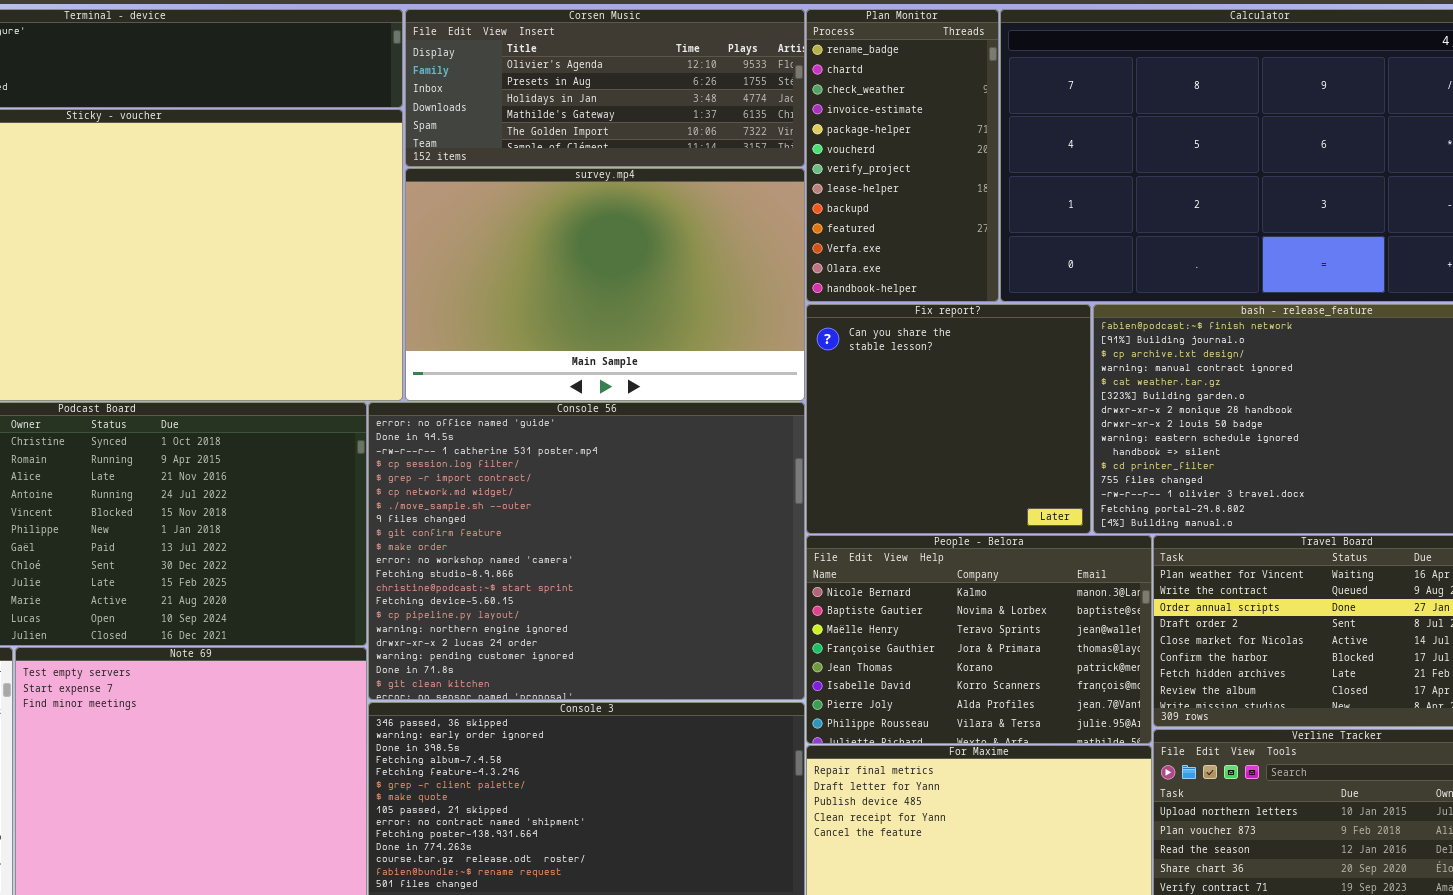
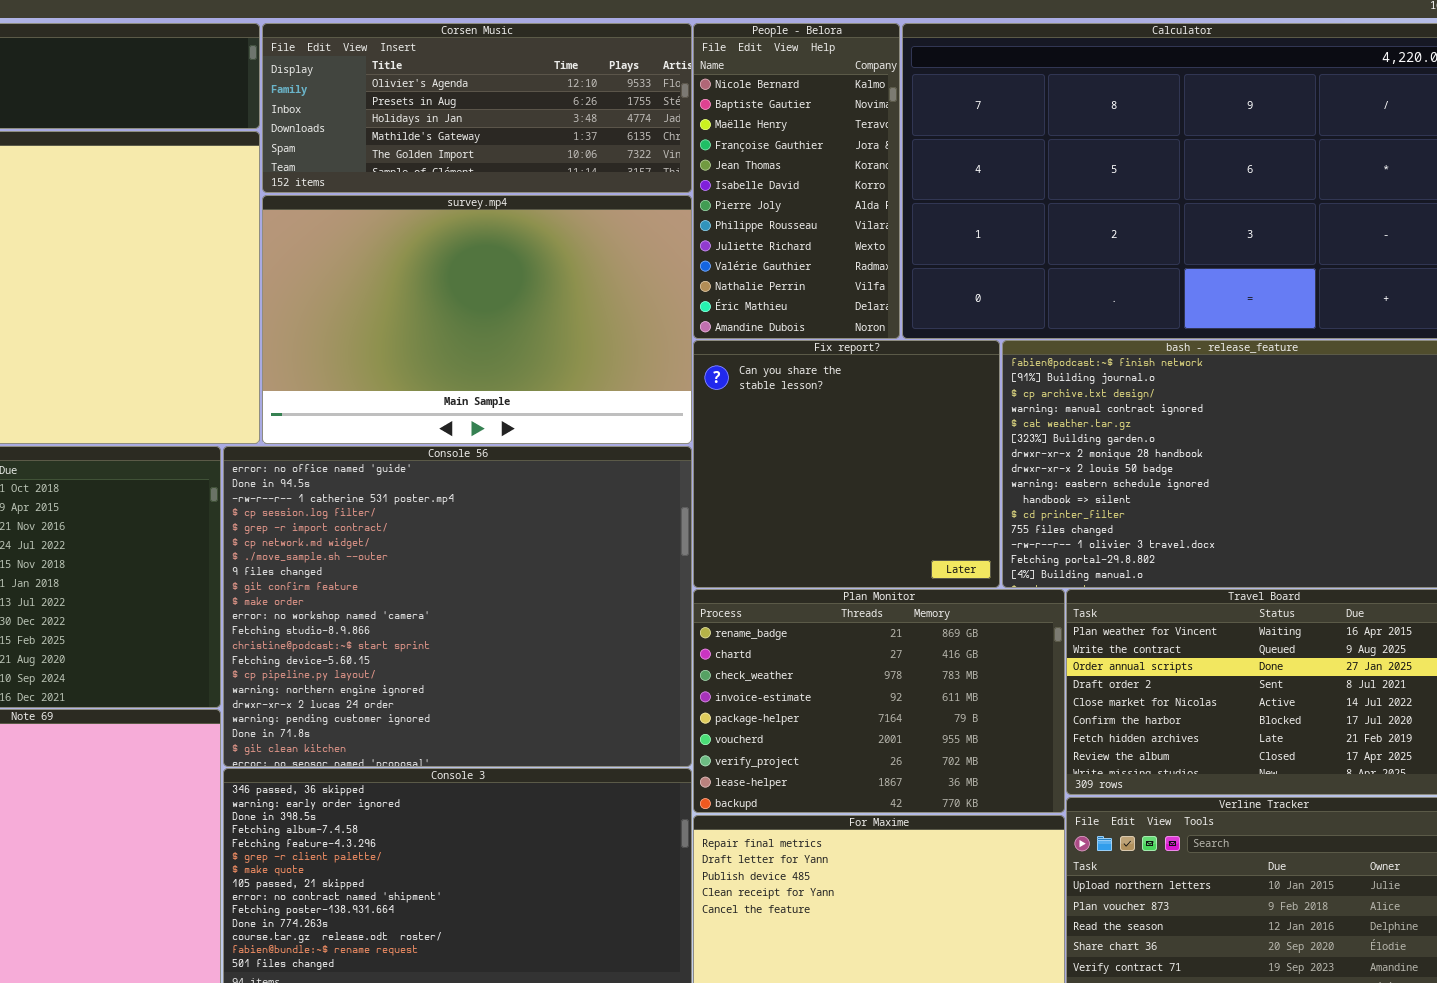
Plan Monitor: [806,9,999,302] -> [693,589,1065,813], moved, resized
People - Belora: [806,535,1152,744] -> [693,23,900,339], moved, resized

